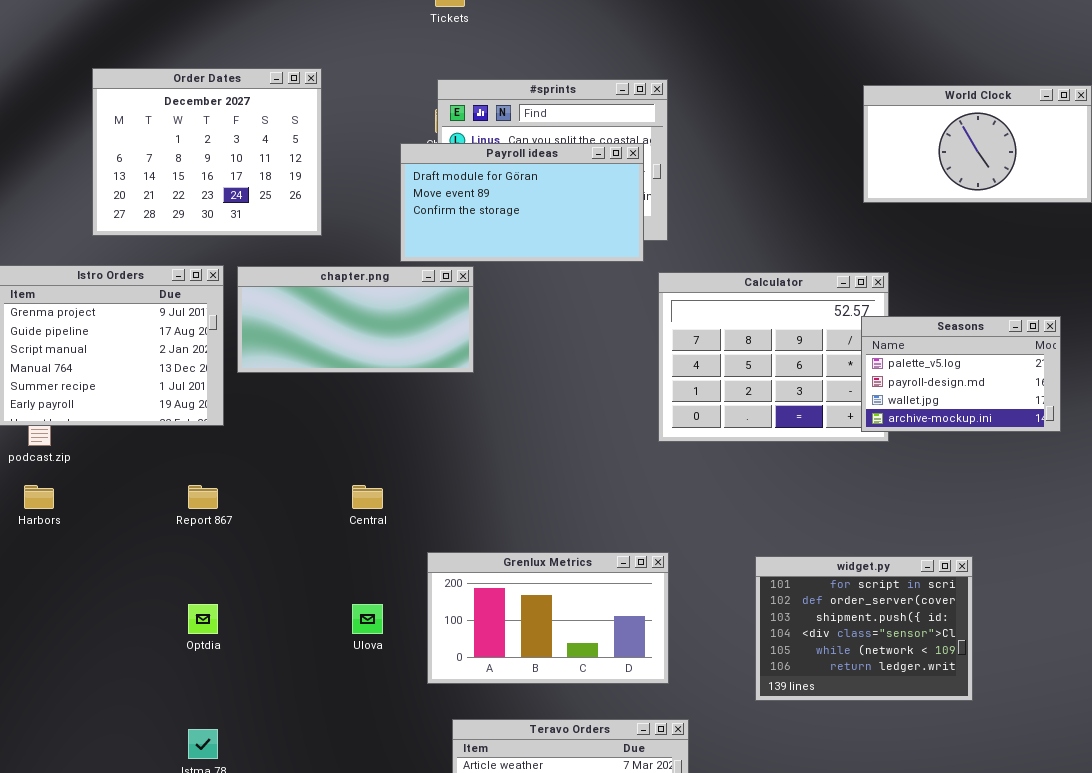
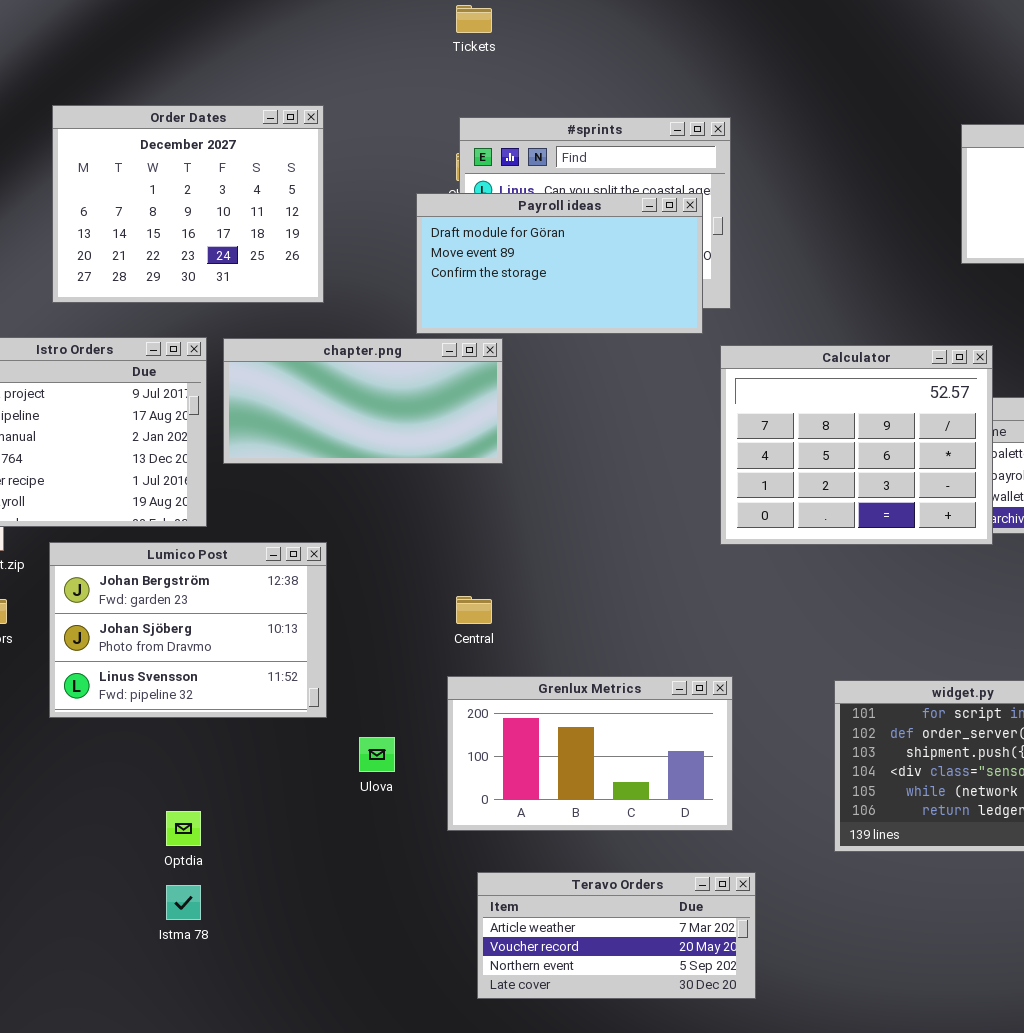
Calculator: [658,272,889,442] -> [720,345,993,545], raised
Lumico Post: none -> [49,542,327,718], opened
Central: [352,485,383,509] -> [456,596,492,624], moved
Optdia: [188,604,218,634] -> [166,811,201,846], moved

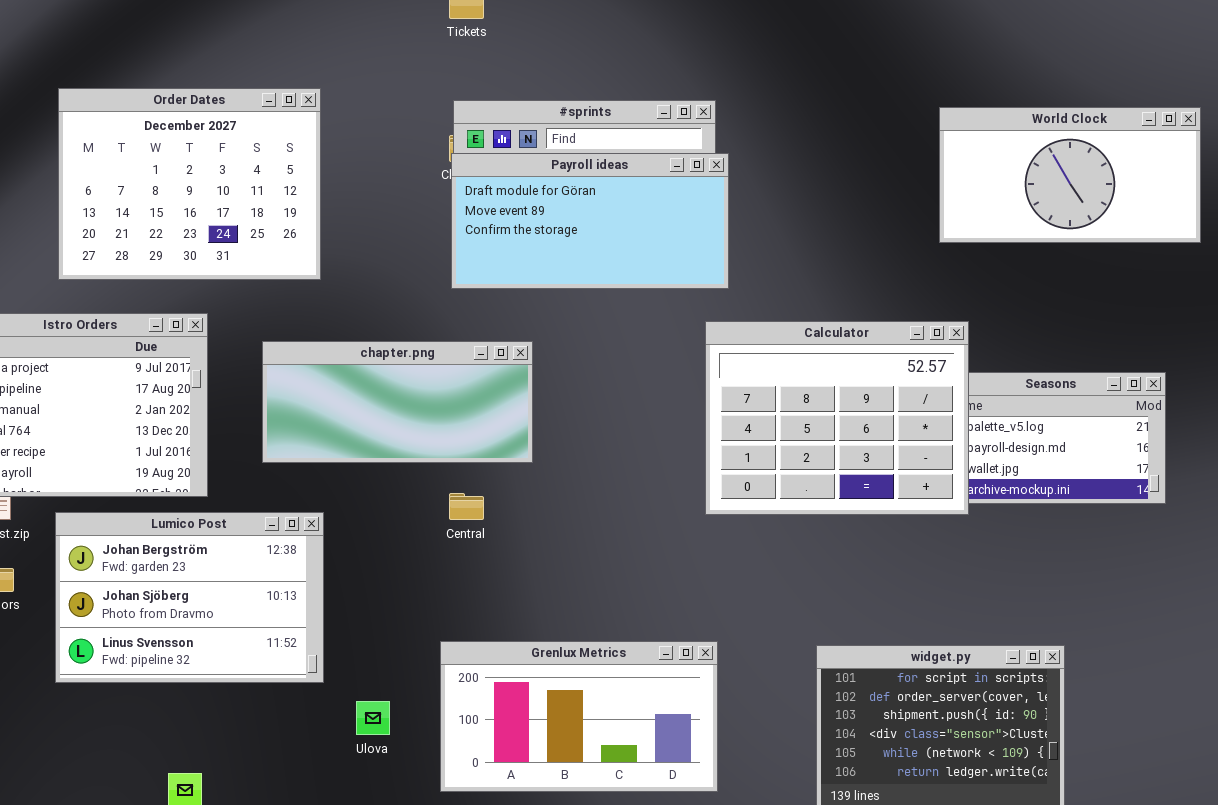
Payroll ideas: [416,193,703,334] -> [451,153,729,289], moved
chapter.png: [223,338,503,464] -> [262,341,533,463], moved
Central: [456,596,492,624] -> [449,493,484,520], moved

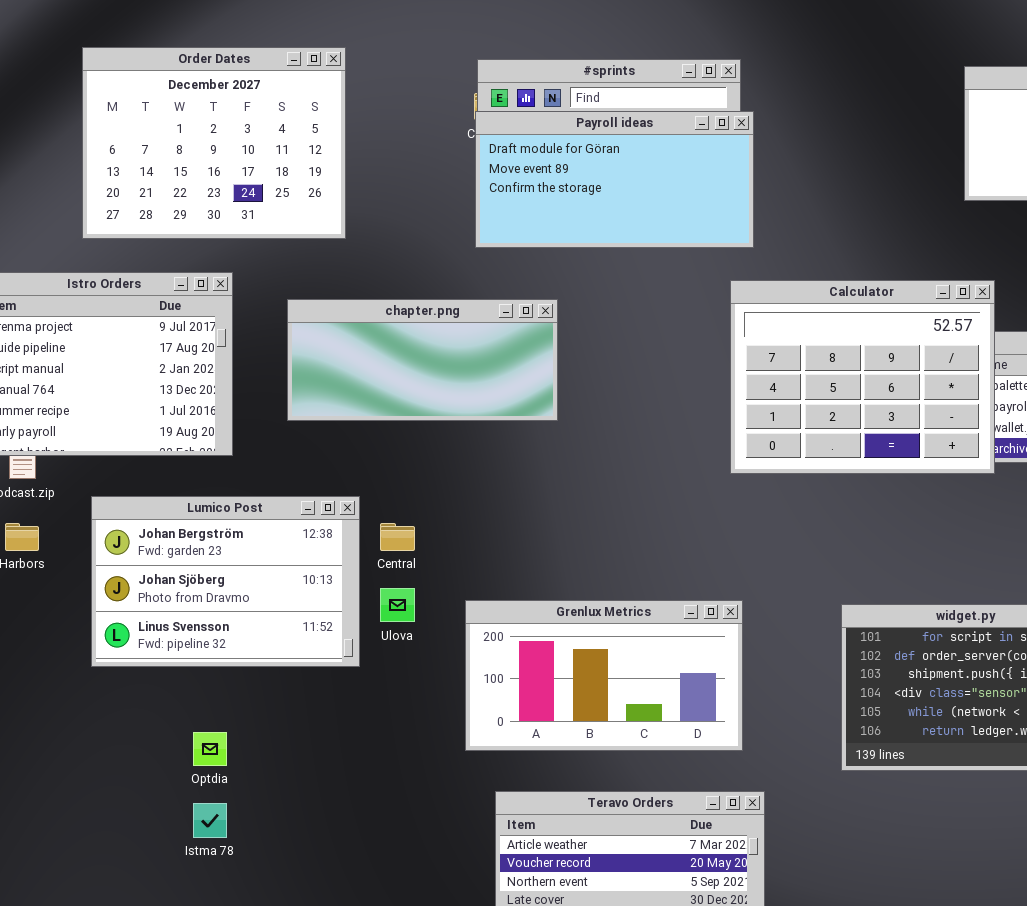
Central: [449,493,484,520] -> [380,523,415,551], moved
Lumico Post: [55,512,324,683] -> [91,496,360,667], moved
Ulova: [356,701,390,735] -> [380,588,415,622], moved

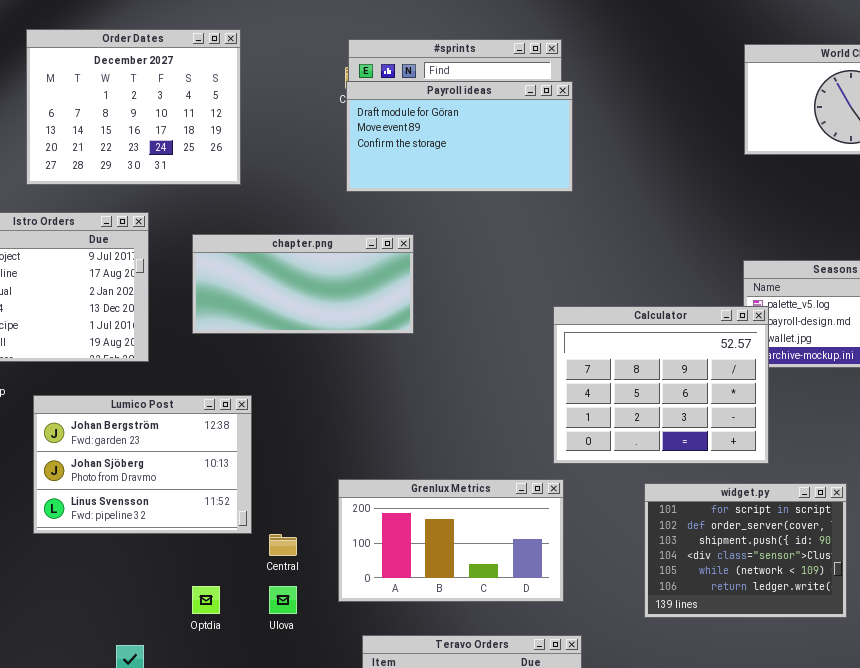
Calculator: [730,280,995,474] -> [553,306,769,464], moved
Central: [380,523,415,551] -> [269,534,297,556], moved
Ulova: [380,588,415,622] -> [269,586,297,614], moved
Optdia: [193,732,227,766] -> [192,586,220,614], moved

